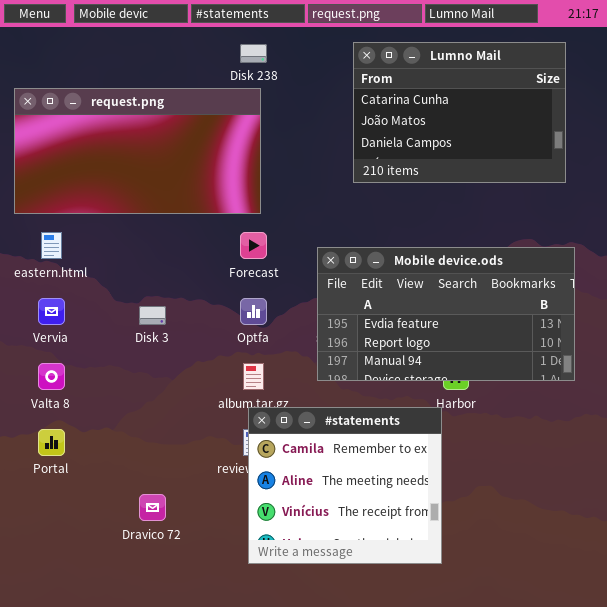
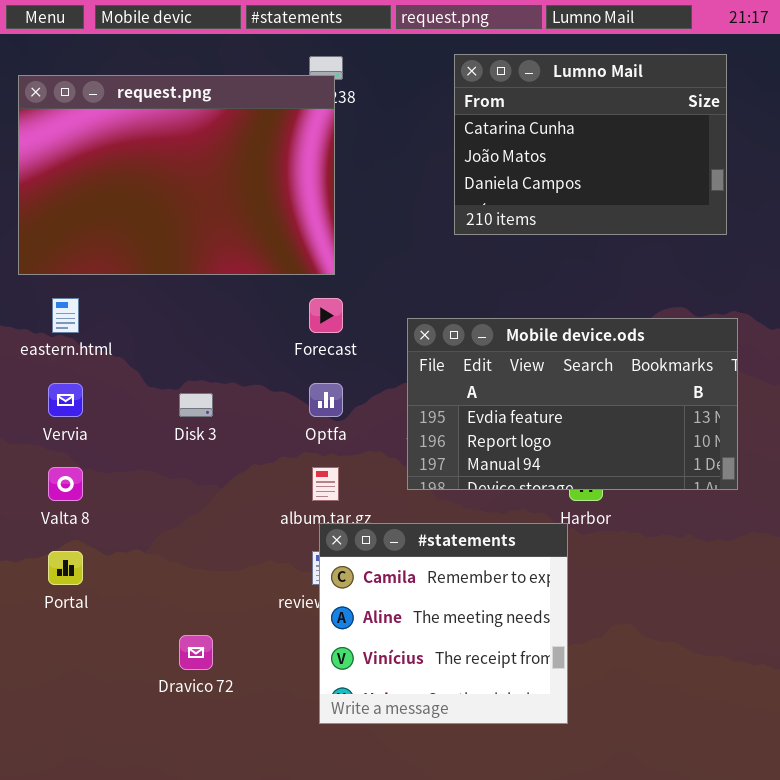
request.png: [14,88,261,214] -> [18,75,335,275], resized

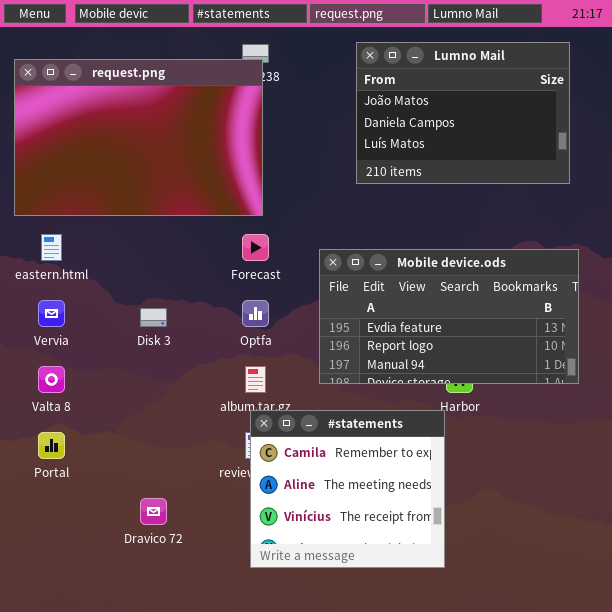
Lumno Mail: [454,54,727,235] -> [356,42,570,184], scrolled down 1 row

